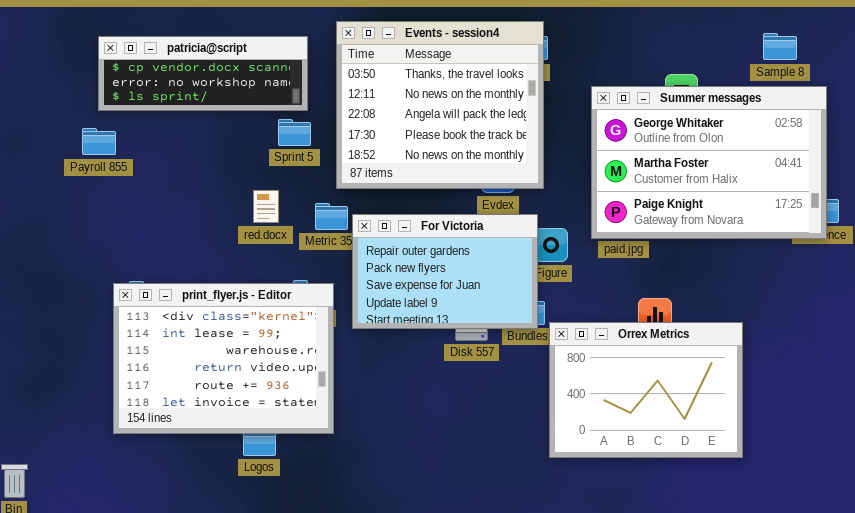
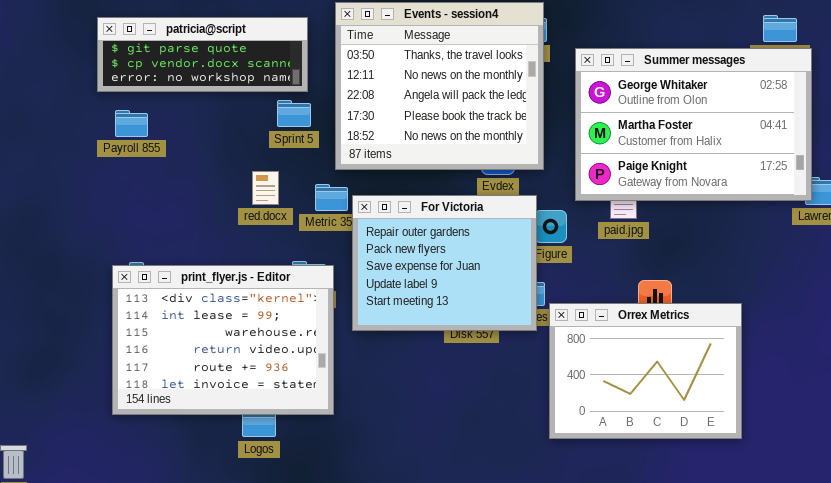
patricia@script: [98,36,308,111] -> [97,17,308,92], scrolled up 1 row
Summer messages: [591,86,827,239] -> [575,48,812,201], moved
Payroll 855: [82,128,116,155] -> [115,110,148,137], moved
For Victoria: [352,214,538,329] -> [352,195,537,331], resized

